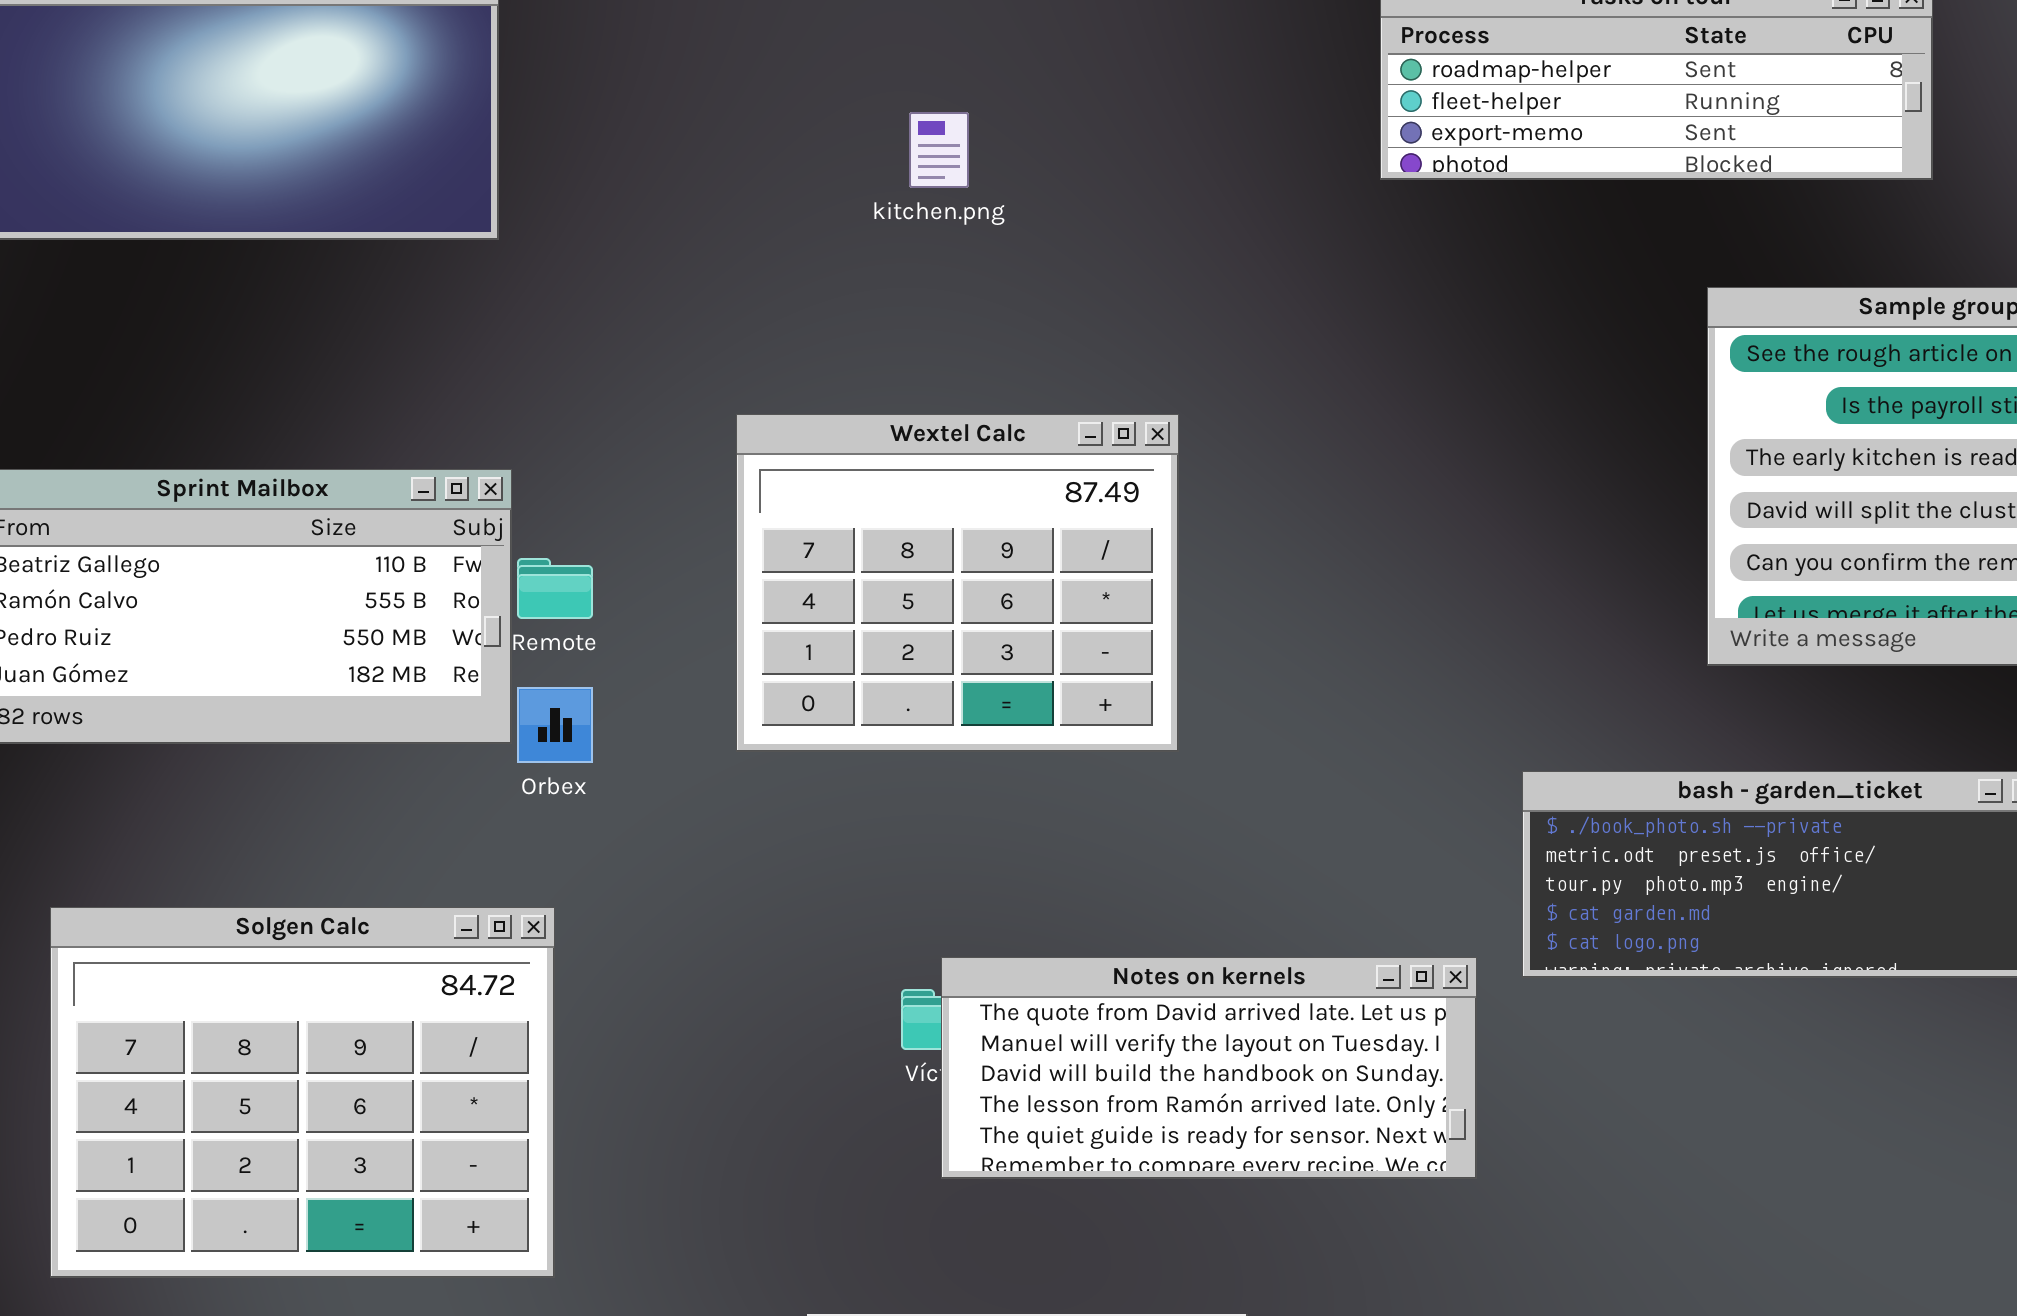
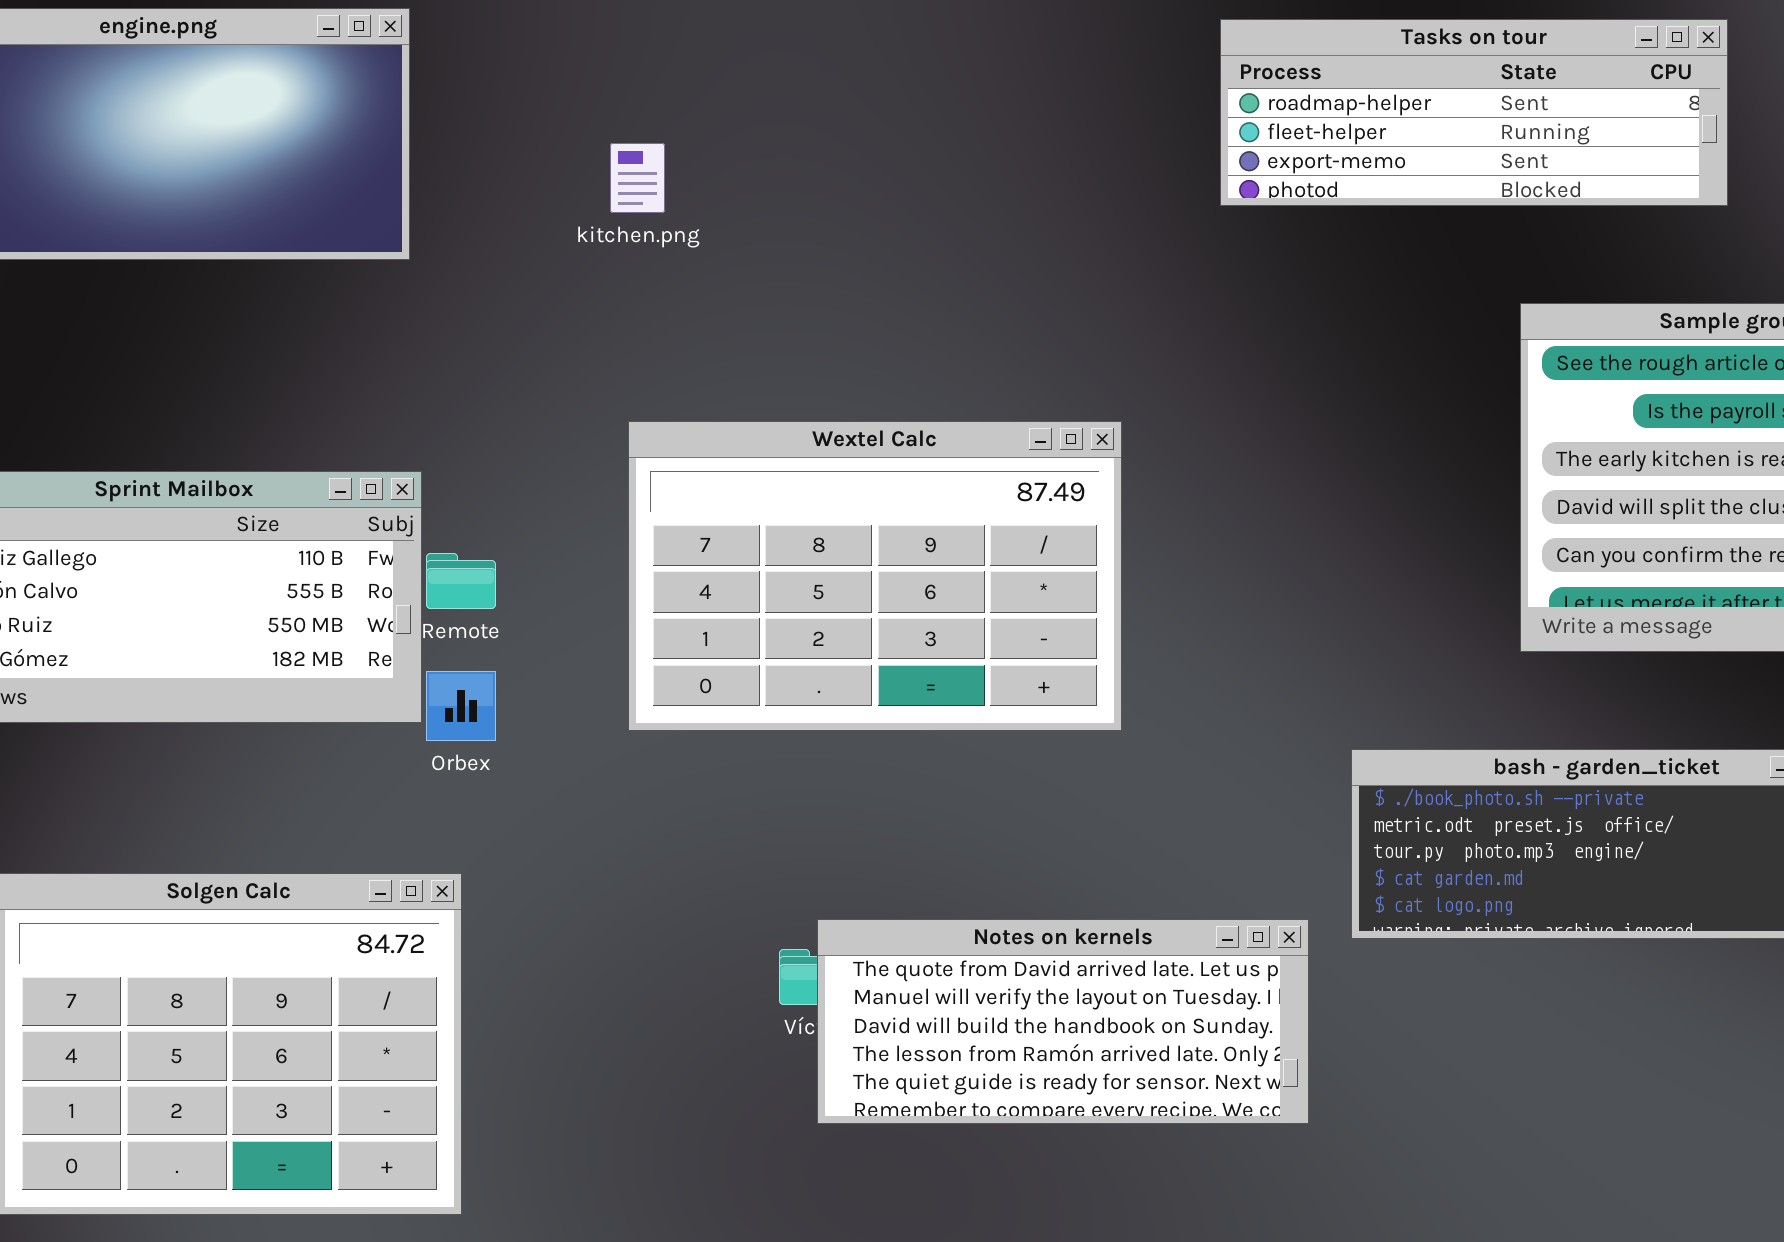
kitchen.png: [909,112,969,188] -> [610,143,665,213], moved
Wextel Calc: [736,414,1179,752] -> [628,421,1122,731], resized

